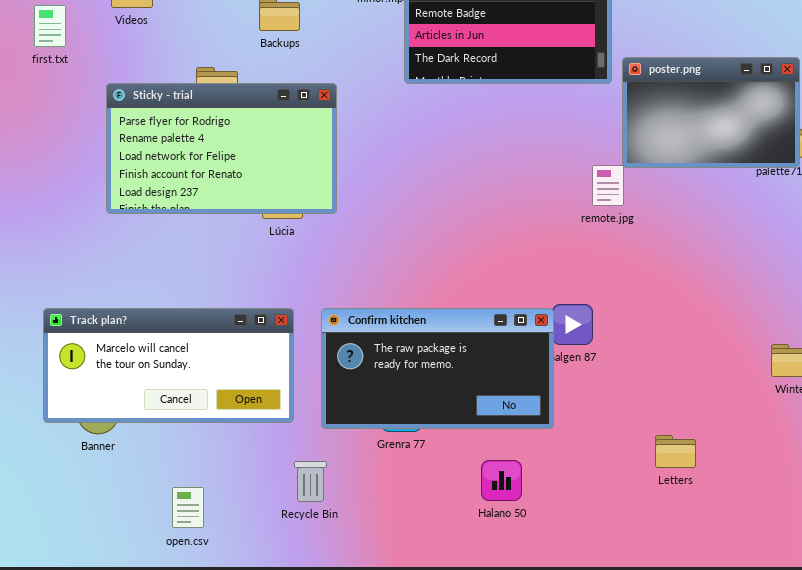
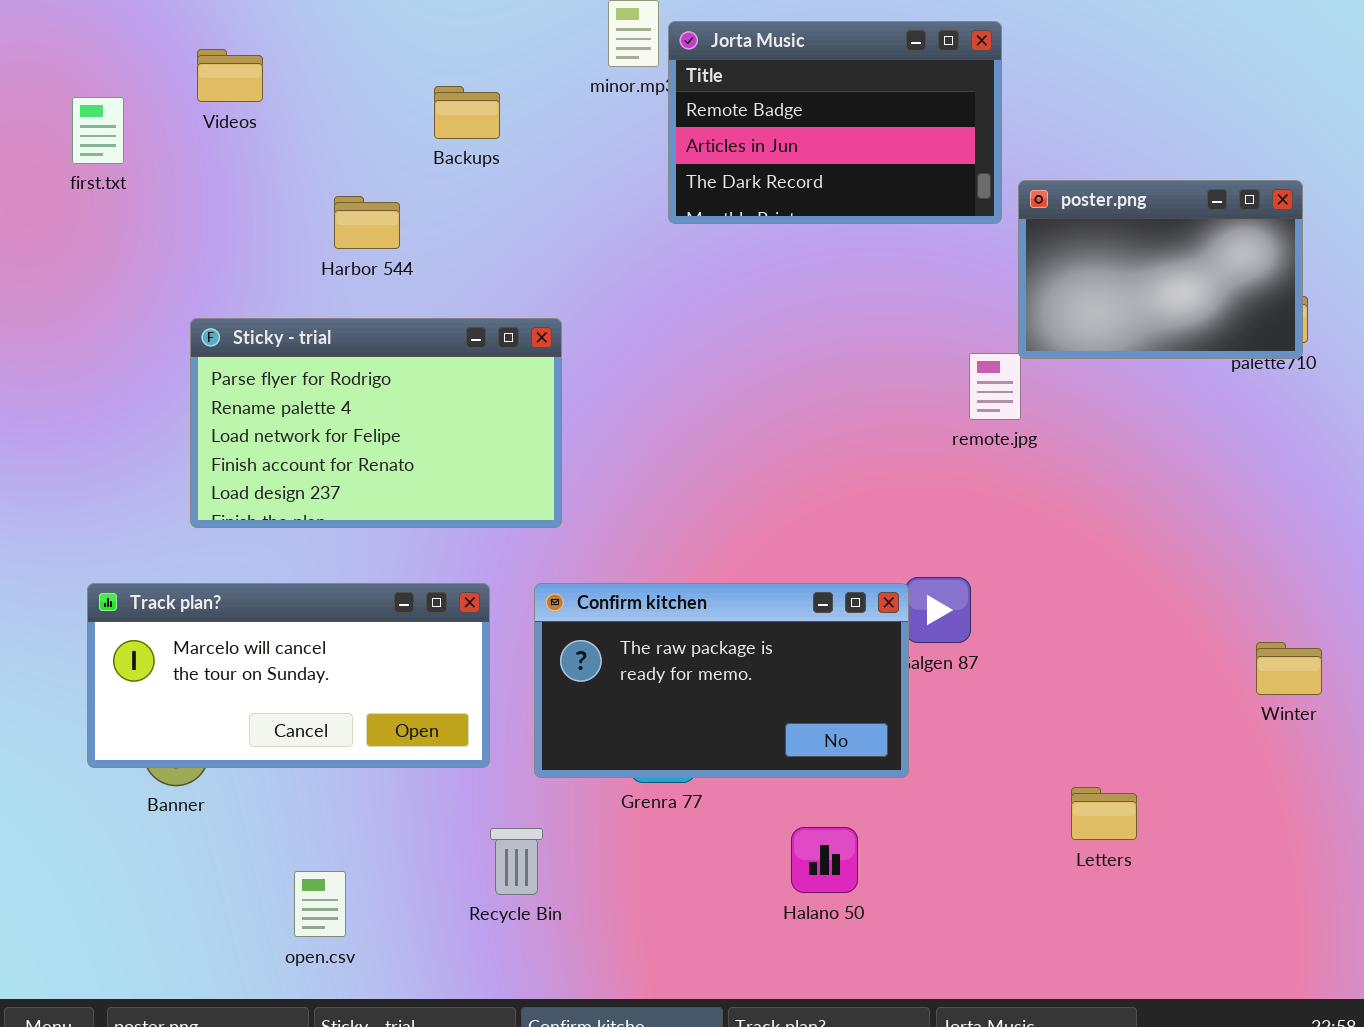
Sticky - trial: [106,83,337,214] -> [190,318,562,528], moved

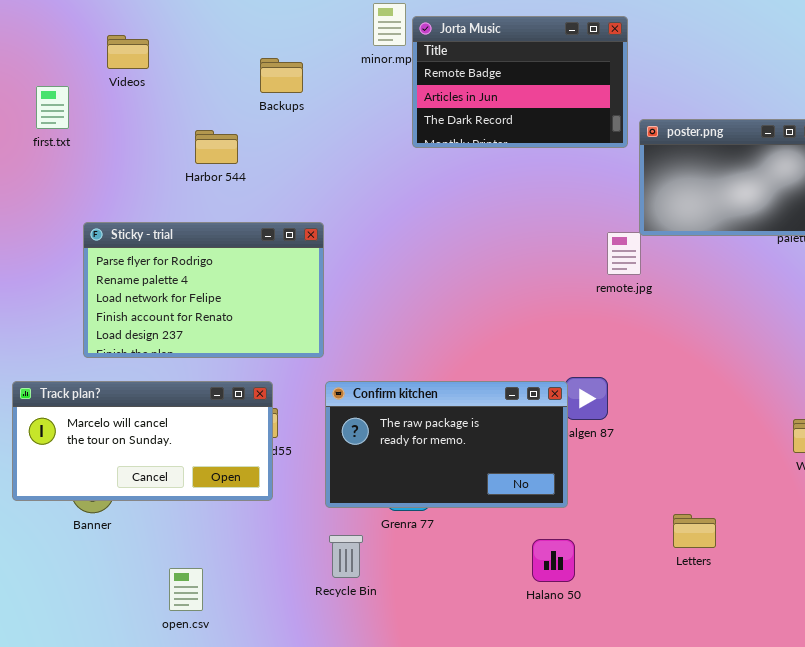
first.txt: [72,97,124,164] -> [36,86,69,129], moved
Sticky - trial: [190,318,562,528] -> [83,222,324,358], moved
Track plan?: [87,583,490,768] -> [12,381,273,501], moved
Halano 50: [791,827,858,893] -> [532,539,575,582], moved
Recycle Bin: [490,828,543,895] -> [329,535,363,578], moved

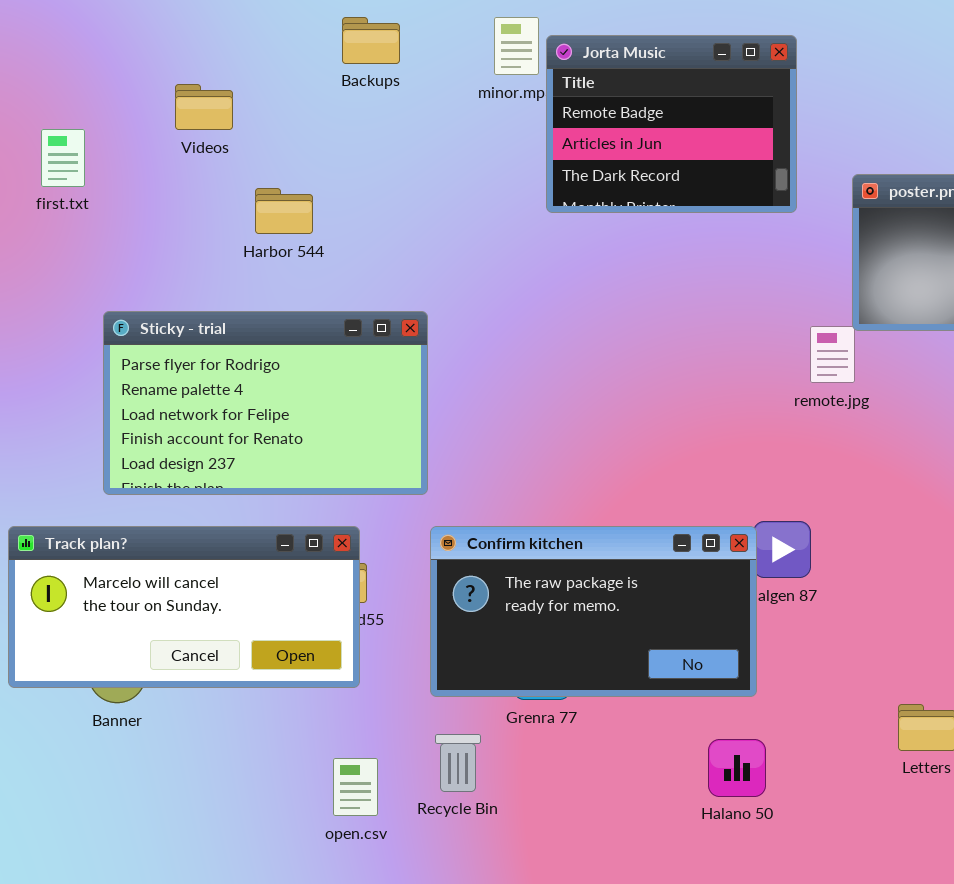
Jorta Music: [412,16,628,148] -> [546,35,797,213], resized
Videos: [107,35,149,69] -> [175,84,233,130], moved
Backups: [260,58,303,93] -> [342,17,400,64], moved
open.csv: [169,568,203,611] -> [333,758,378,816], moved

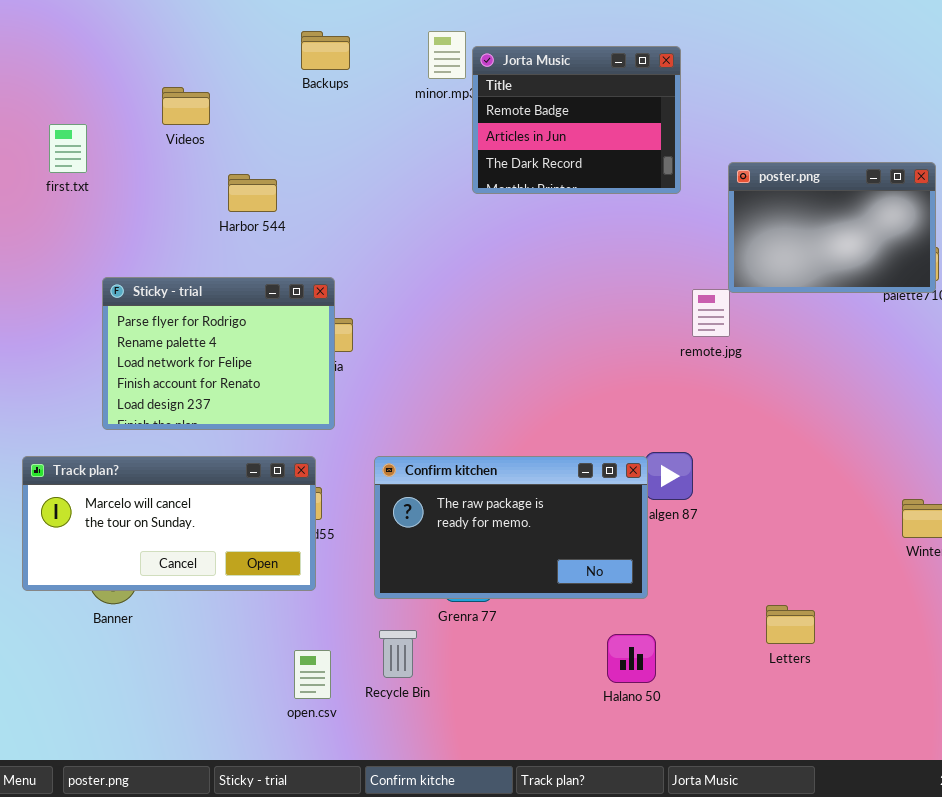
Sticky - trial: [103,311,428,495] -> [102,277,335,430], resized

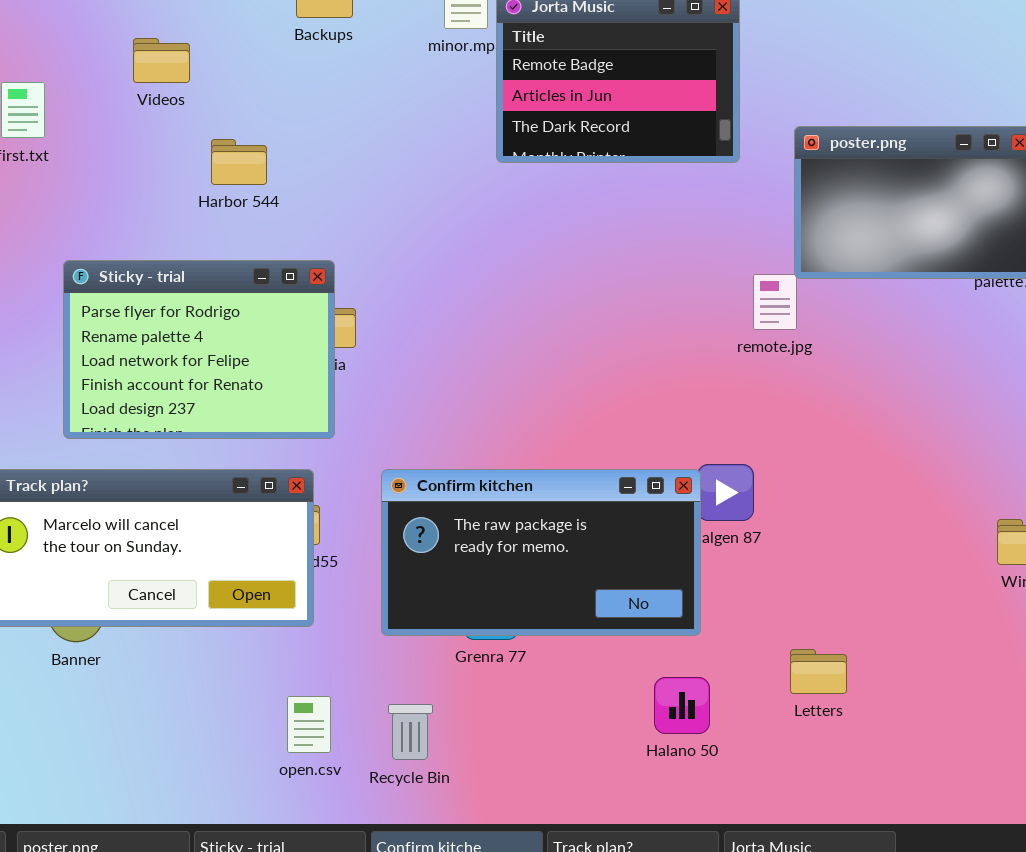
Letters: [766,605,815,644] -> [790,649,847,694], moved
Recycle Bin: [379,630,417,678] -> [388,704,433,760], moved

